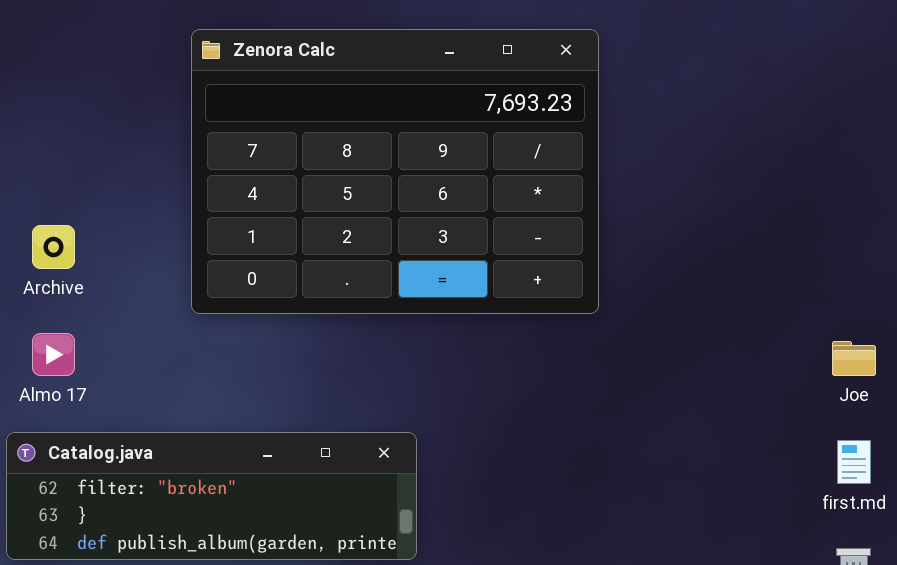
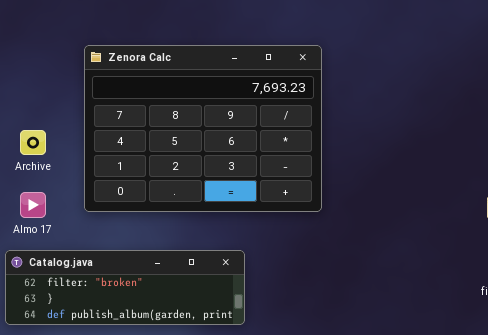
Zenora Calc: [191,29,599,314] -> [84,45,322,212], moved

